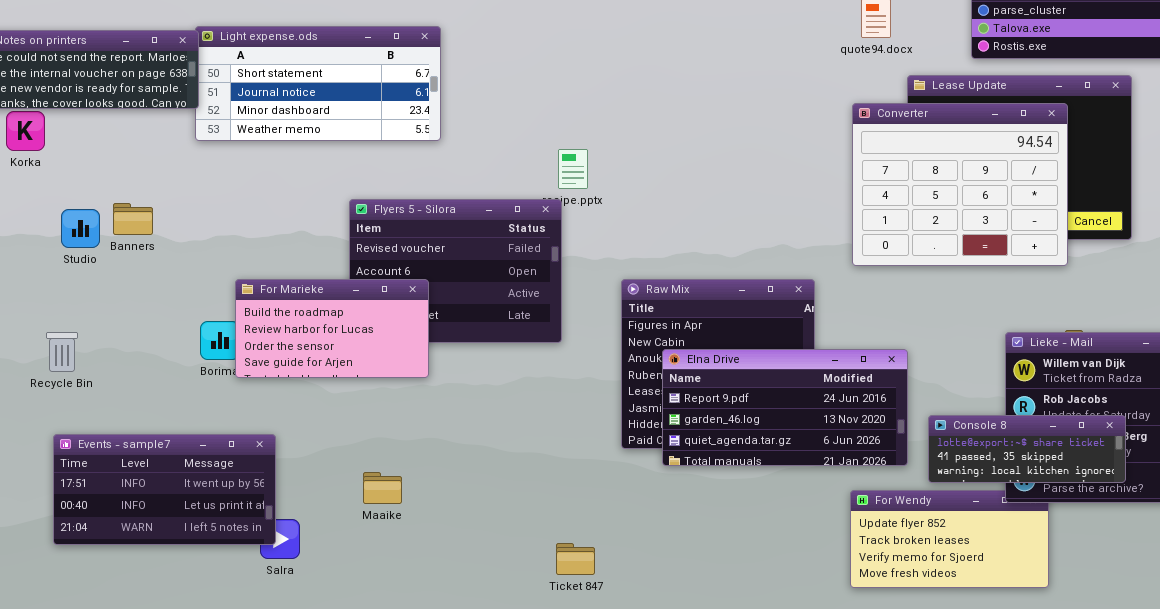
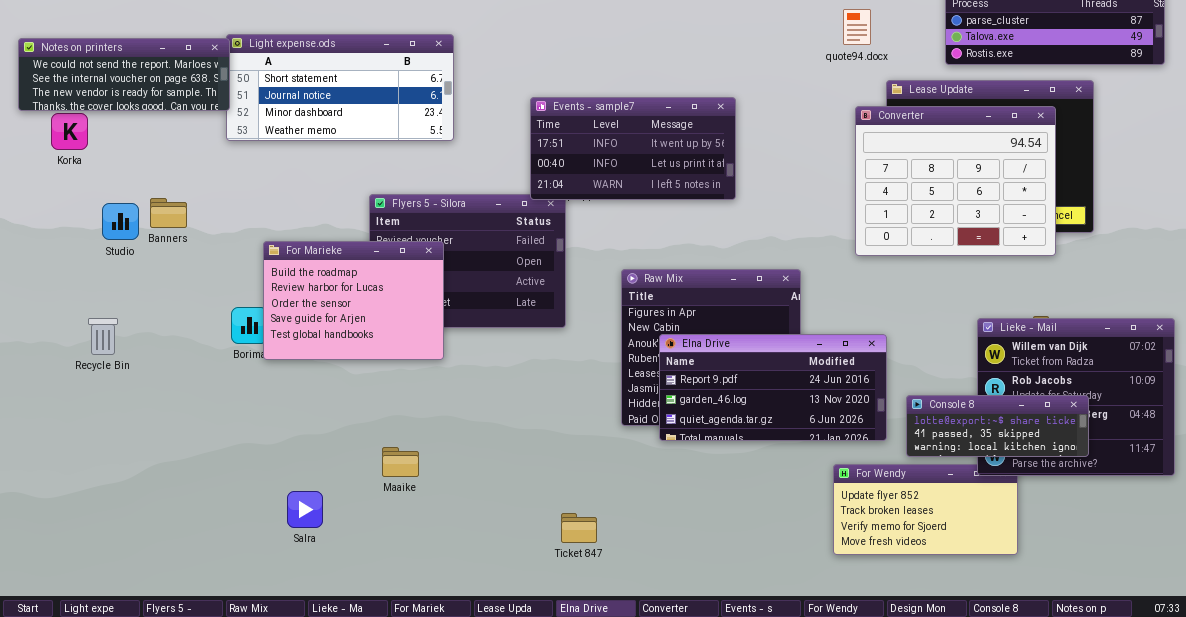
Converter: [852,103,1068,266] -> [855,106,1056,256], moved
For Marieke: [235,279,429,378] -> [263,241,444,360], resized
Events - sample7: [53,434,276,545] -> [530,97,736,200], moved

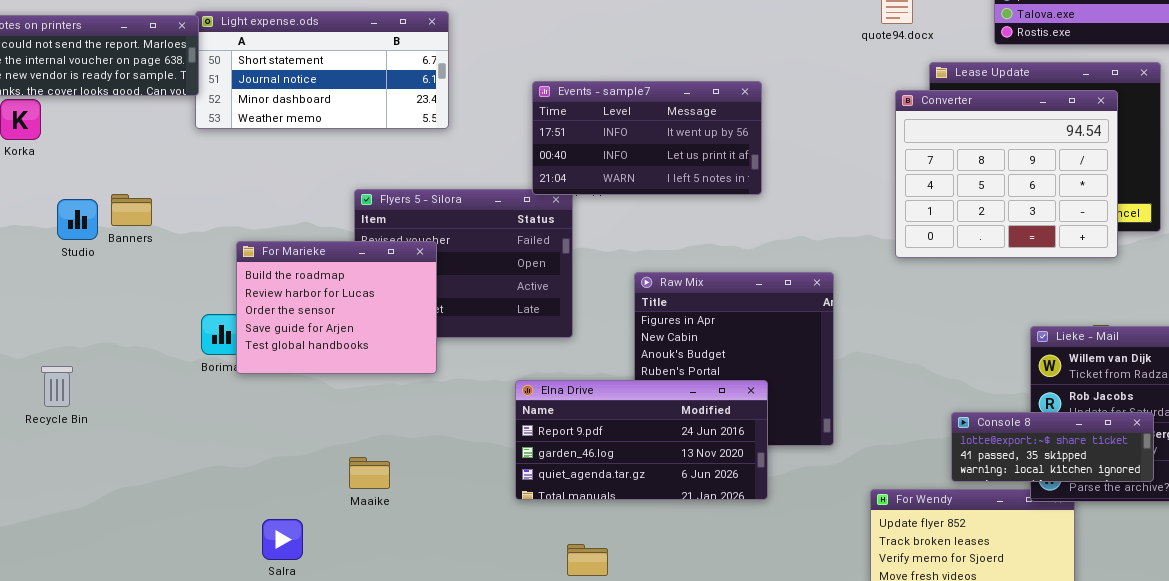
Recycle Bin: [88,318,118,355] -> [41,366,73,407], moved
Elna Drive: [659,334,887,441] -> [515,380,768,500], moved
Maaike: [382,447,419,477] -> [349,457,390,489], moved

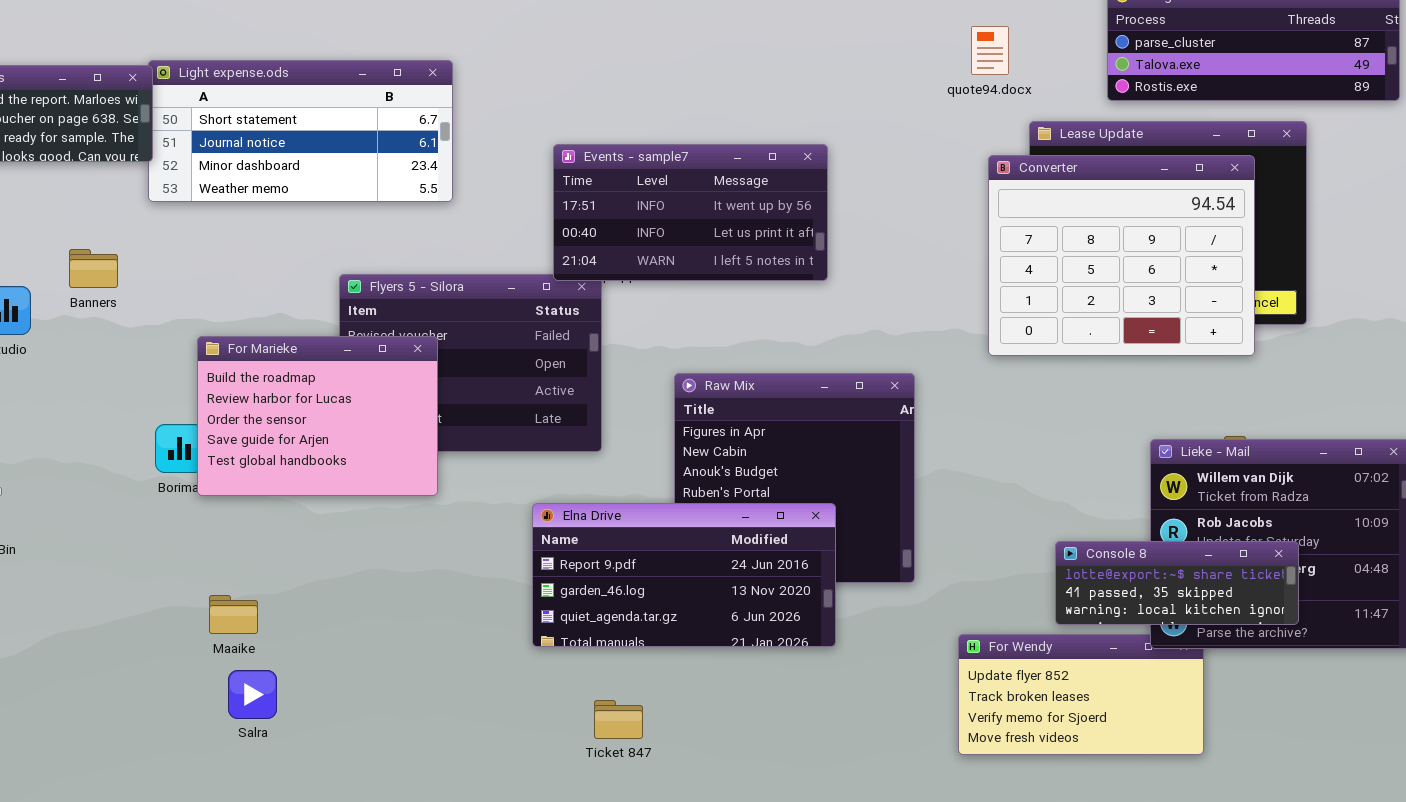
Banners: [111,194,152,226] -> [69,249,118,288], moved
Maaike: [349,457,390,489] -> [209,595,258,634], moved

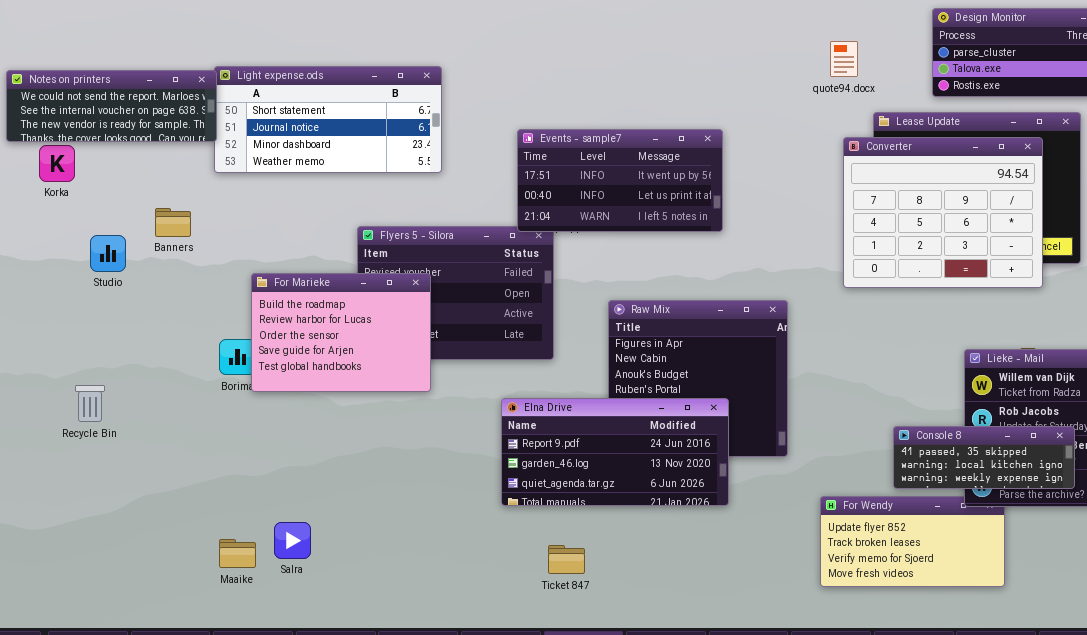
Console 8: [1055,541,1299,625] -> [893,426,1075,489], scrolled down 1 row
Maaike: [209,595,258,634] -> [219,539,256,568], moved

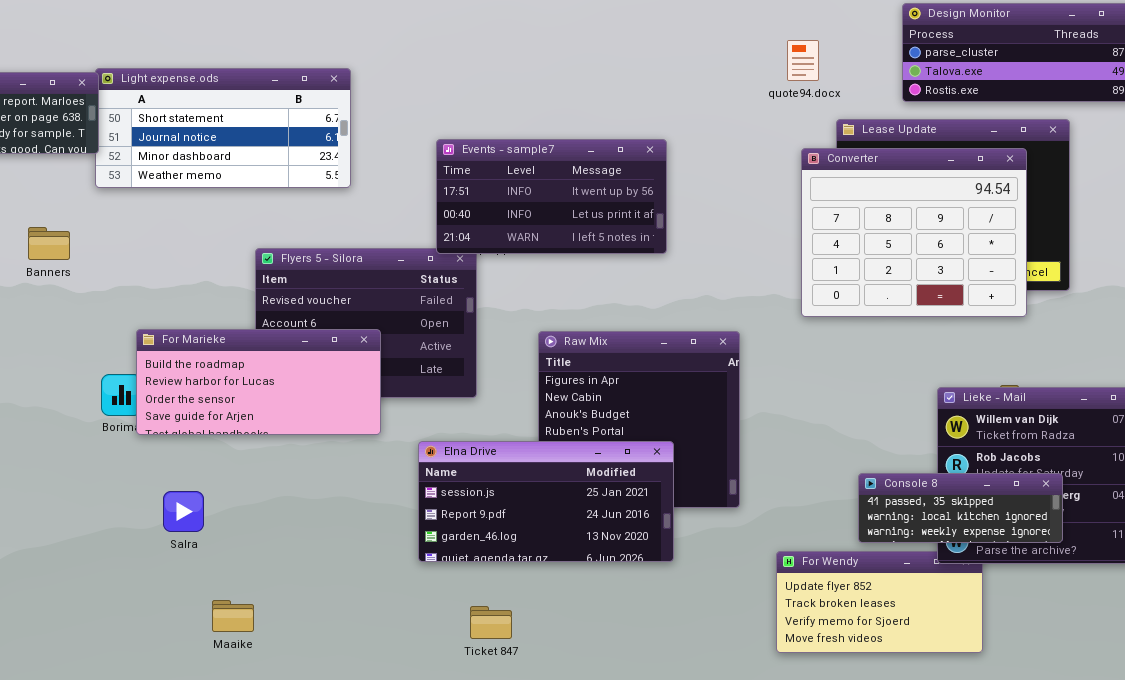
For Marieke: [251,273,431,392] -> [136,329,381,435], resized
Elna Drive: [501,398,729,506] -> [418,441,674,562], scrolled up 1 row
Salra: [274,522,311,559] -> [163,491,204,532], moved
Maaike: [219,539,256,568] -> [212,600,254,632], moved

